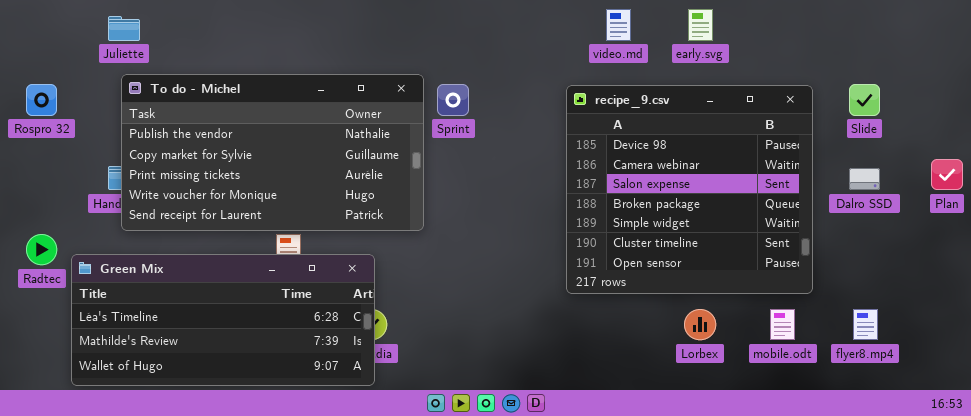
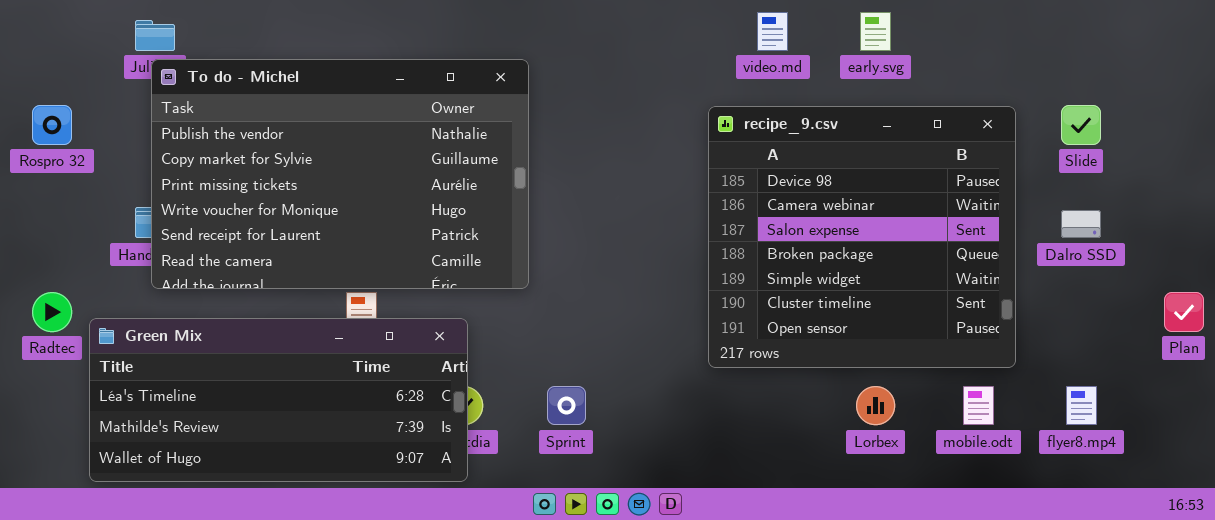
To do - Michel: [121,74,424,231] -> [151,59,529,289], resized
Sprint: [437,84,469,116] -> [547,386,586,425], moved
Plan: [931,159,963,190] -> [1164,292,1204,332], moved

